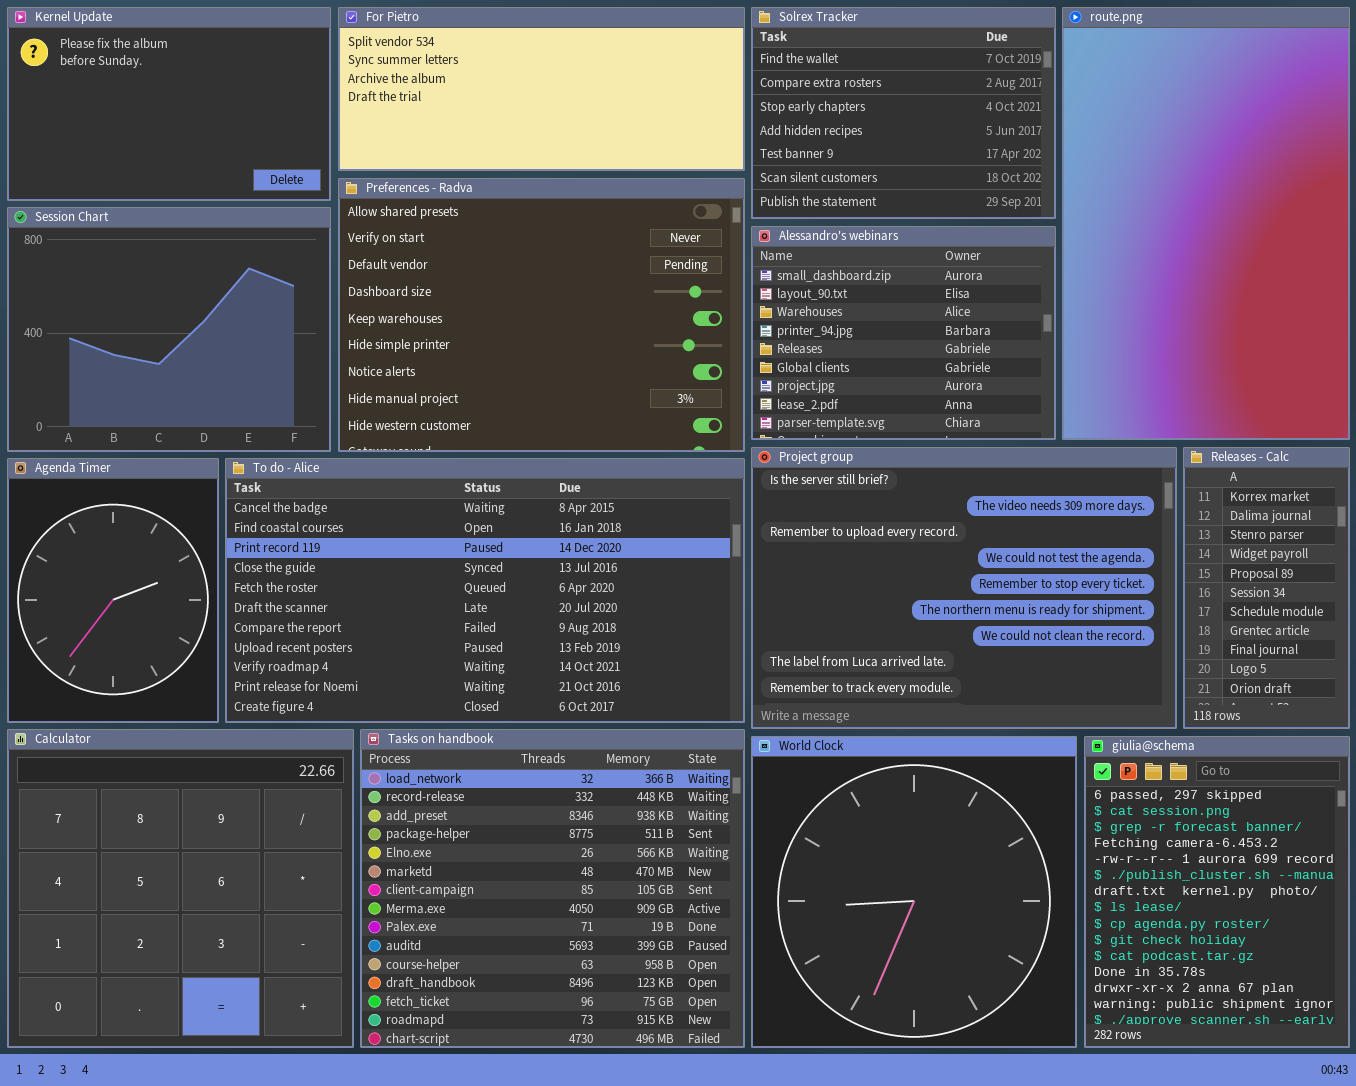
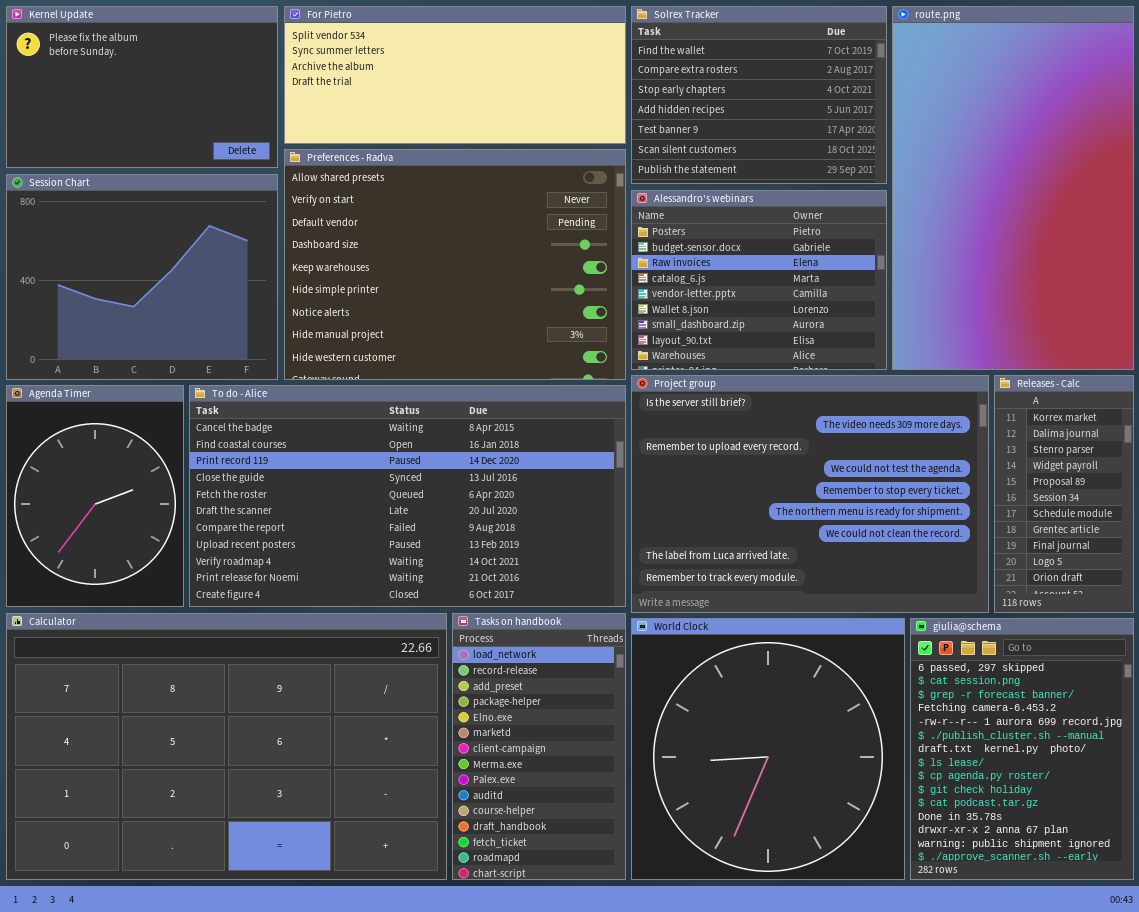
Alessandro's webinars: [751,226,1056,440] -> [631,190,887,370], scrolled up 6 rows
Calculator: [7,729,354,1048] -> [6,613,447,880], resized
Tasks on handbook: [360,729,745,1048] -> [452,613,626,880], resized

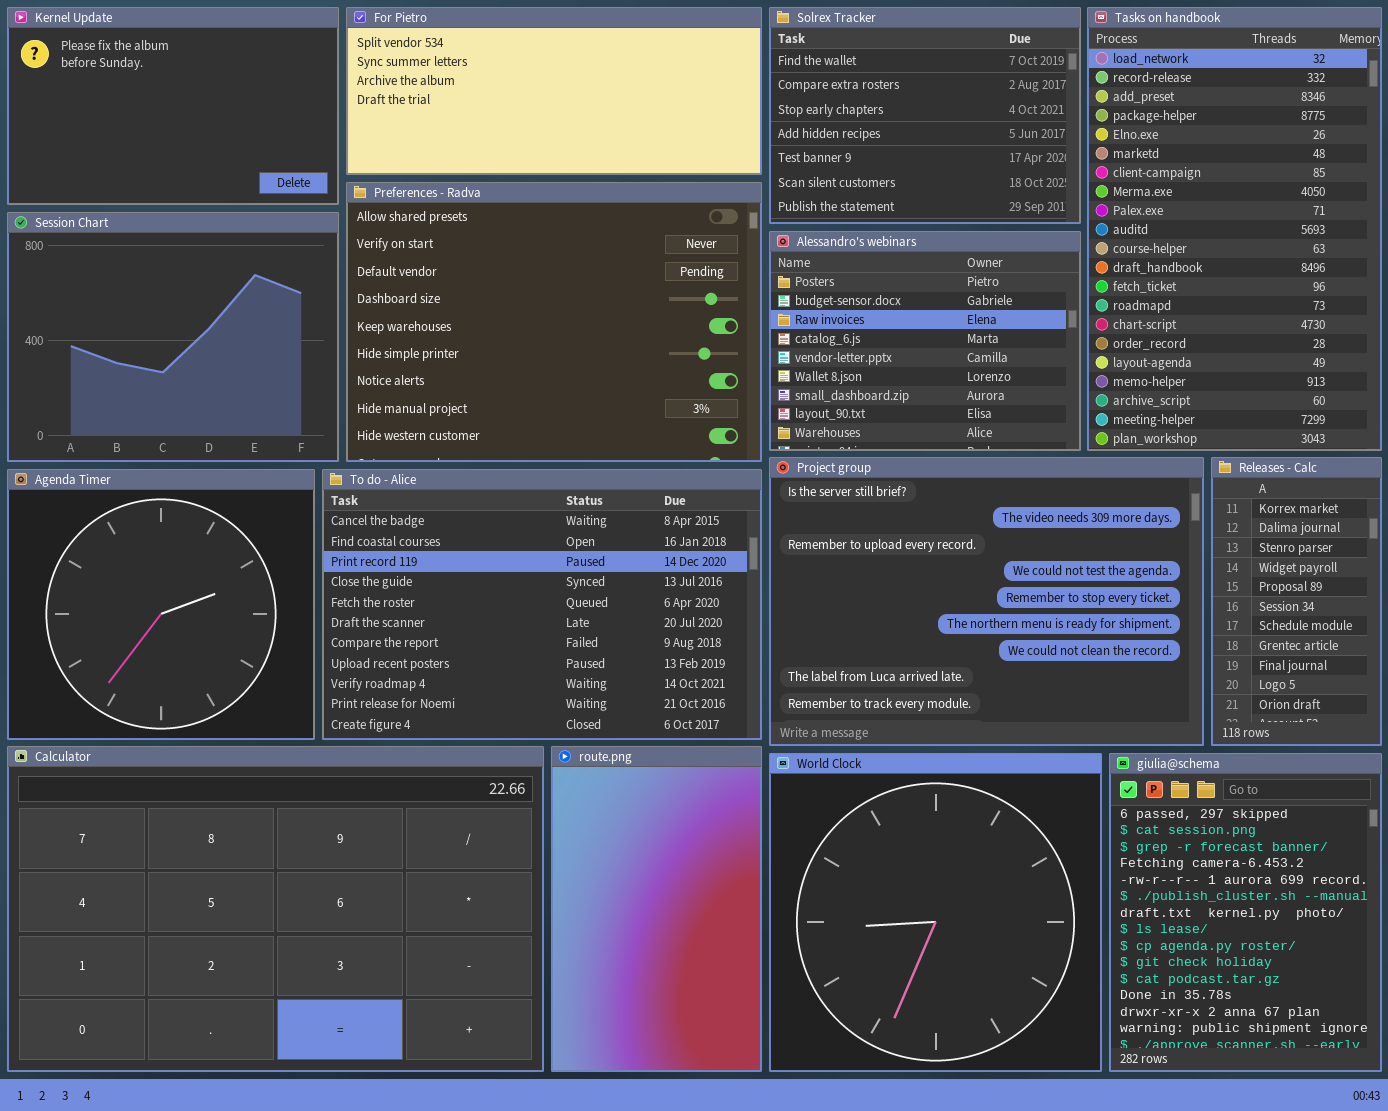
route.png: [892,6,1134,370] -> [551,746,762,1072], moved, resized
Agenda Timer: [6,385,184,607] -> [7,469,315,740], resized
To do - Alice: [189,385,626,607] -> [322,469,762,740], resized
Tasks on handbook: [452,613,626,880] -> [1087,7,1382,451], moved, resized

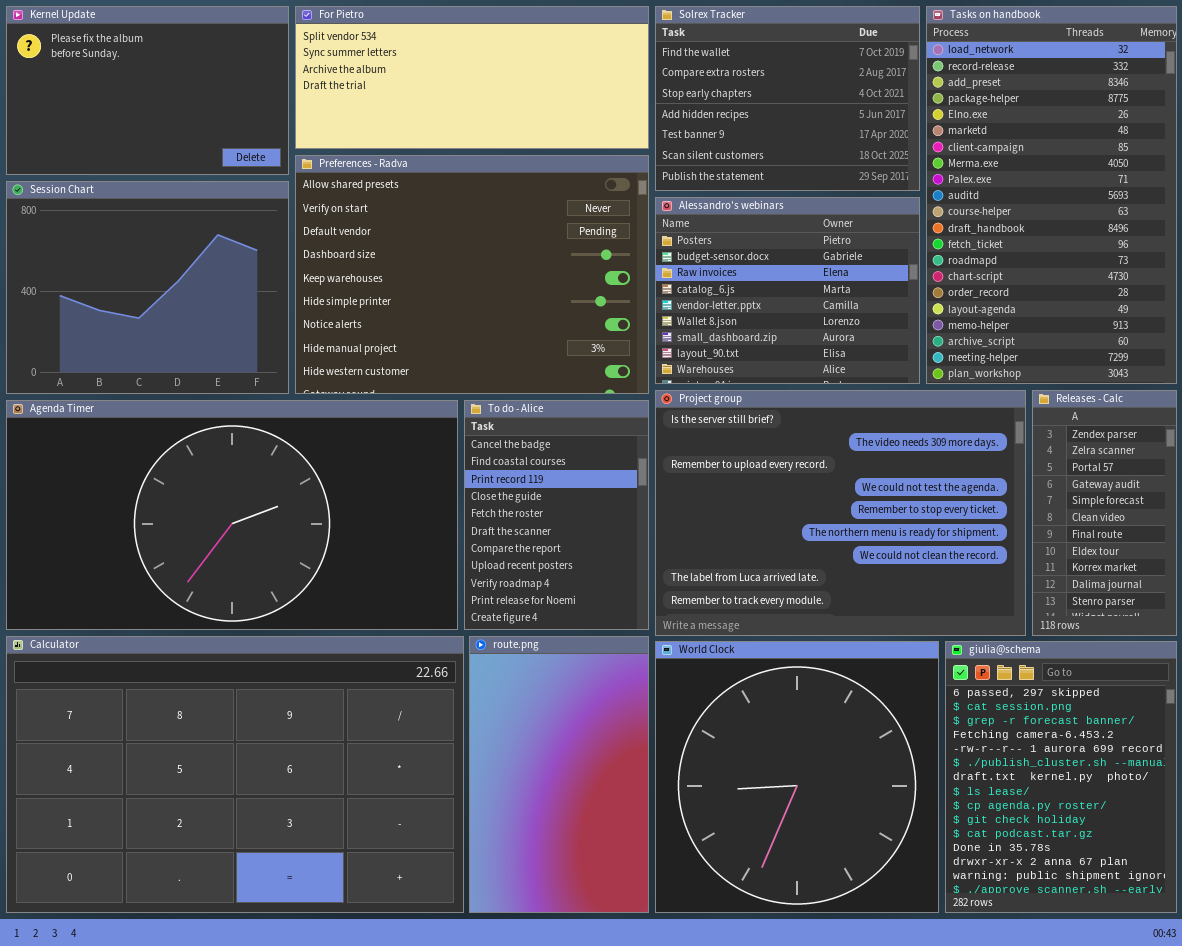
Releases - Calc: [1211,457,1382,746] -> [1032,390,1177,636], scrolled up 8 rows
Agenda Timer: [7,469,315,740] -> [6,400,458,630], resized
To do - Alice: [322,469,762,740] -> [464,400,649,630], resized

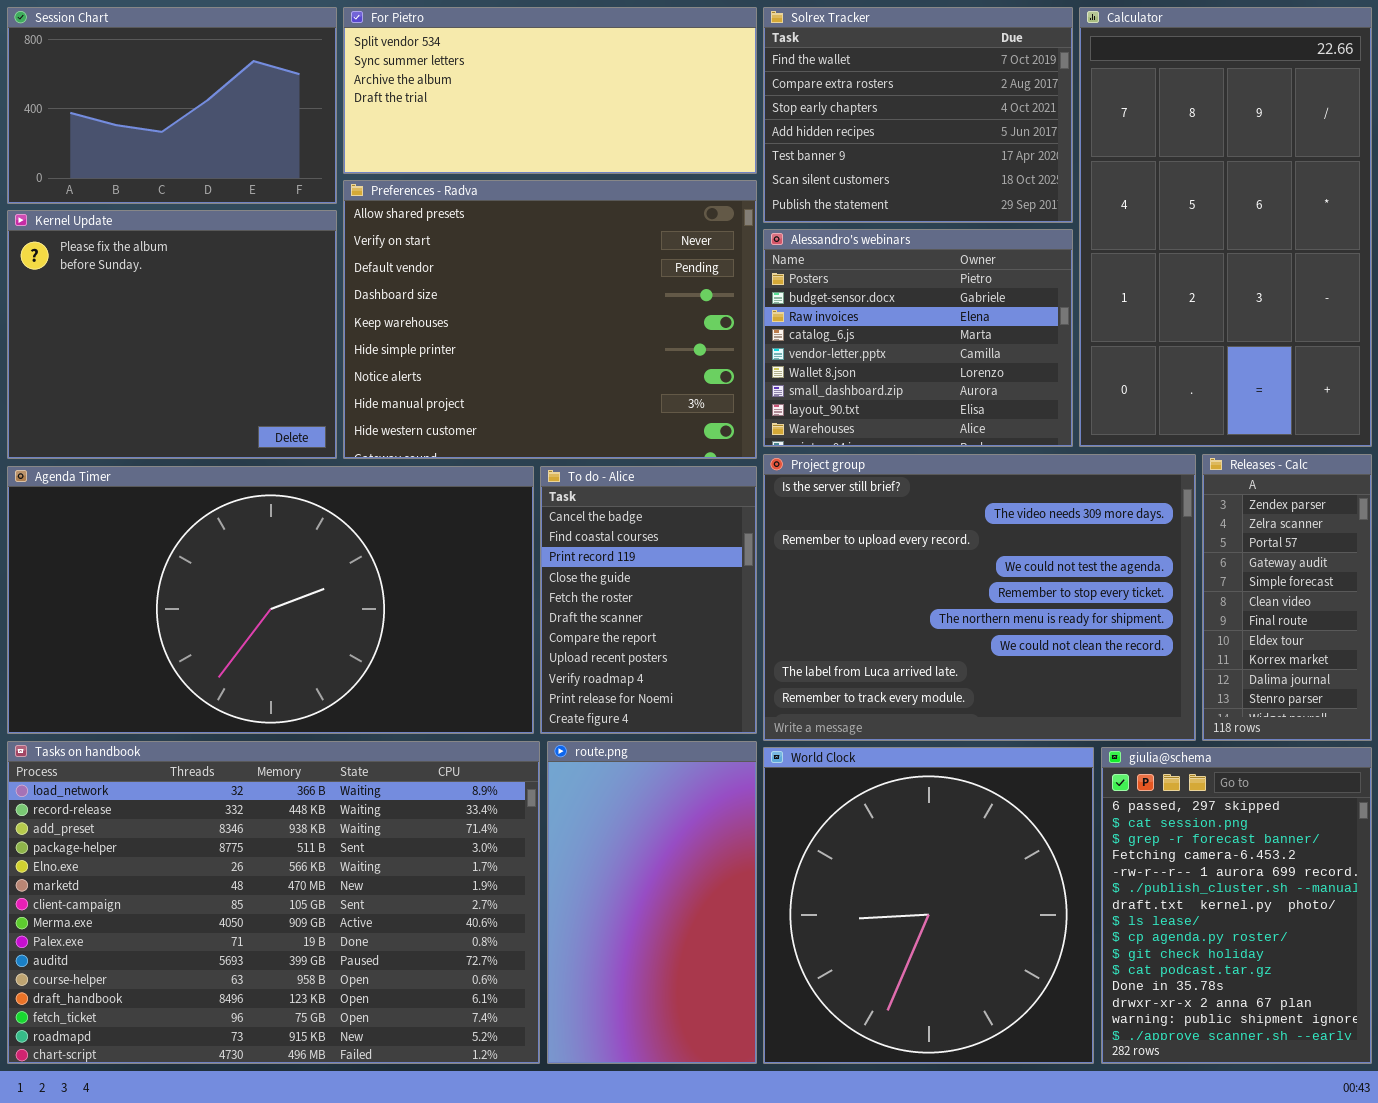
Kernel Update: [6,6,289,175] -> [7,210,337,459], moved, resized
Tasks on handbook: [926,6,1177,384] -> [7,741,540,1064], moved, resized
Session Chart: [6,181,289,394] -> [7,7,337,204], moved, resized
Calculator: [6,636,464,913] -> [1079,7,1372,447], moved, resized

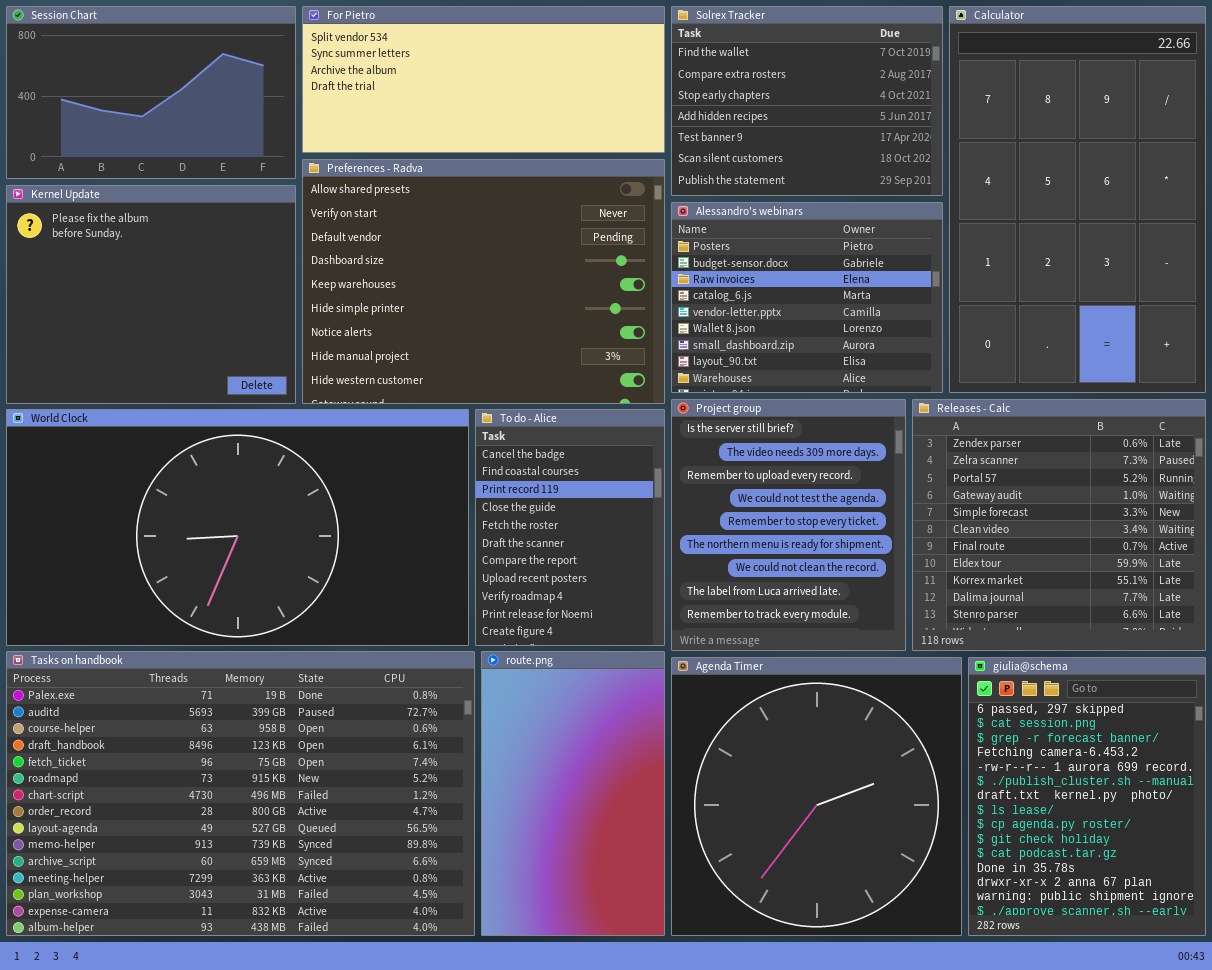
Project group: [763,454,1196,741] -> [671,399,906,651], resized
Releases - Calc: [1202,454,1372,741] -> [912,399,1206,651], resized
Agenda Timer: [7,466,534,734] -> [671,657,962,936], moved, resized
Tasks on handbook: [7,741,540,1064] -> [6,651,475,936], scrolled down 8 rows
World Clock: [763,747,1094,1064] -> [6,409,469,646], moved, resized

